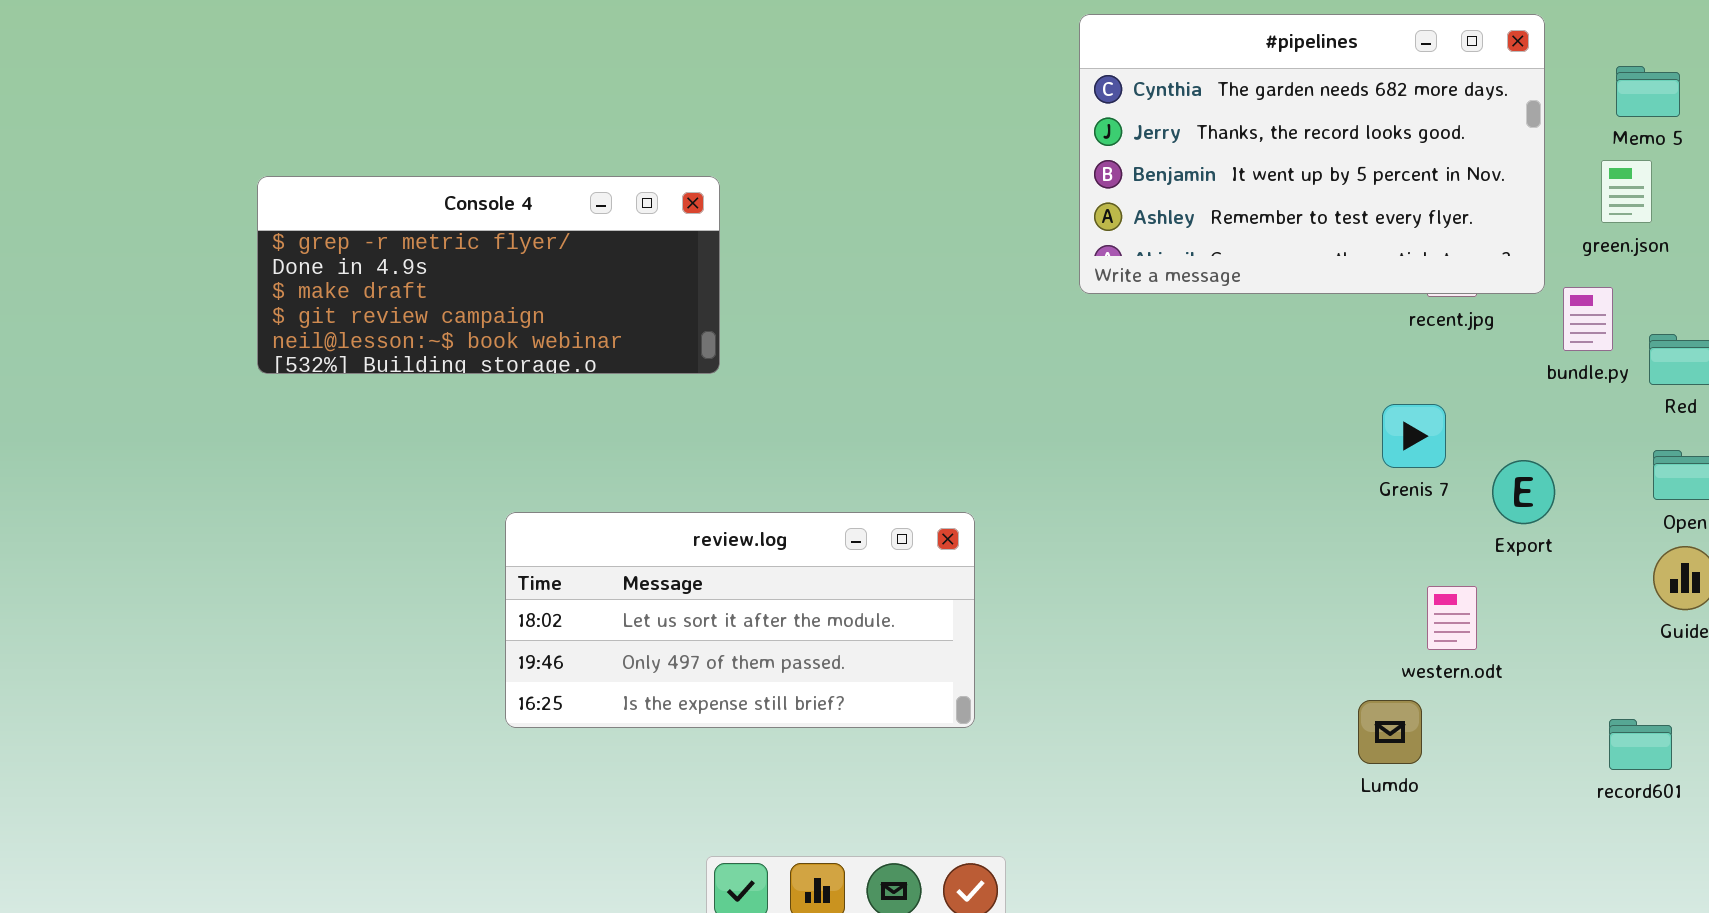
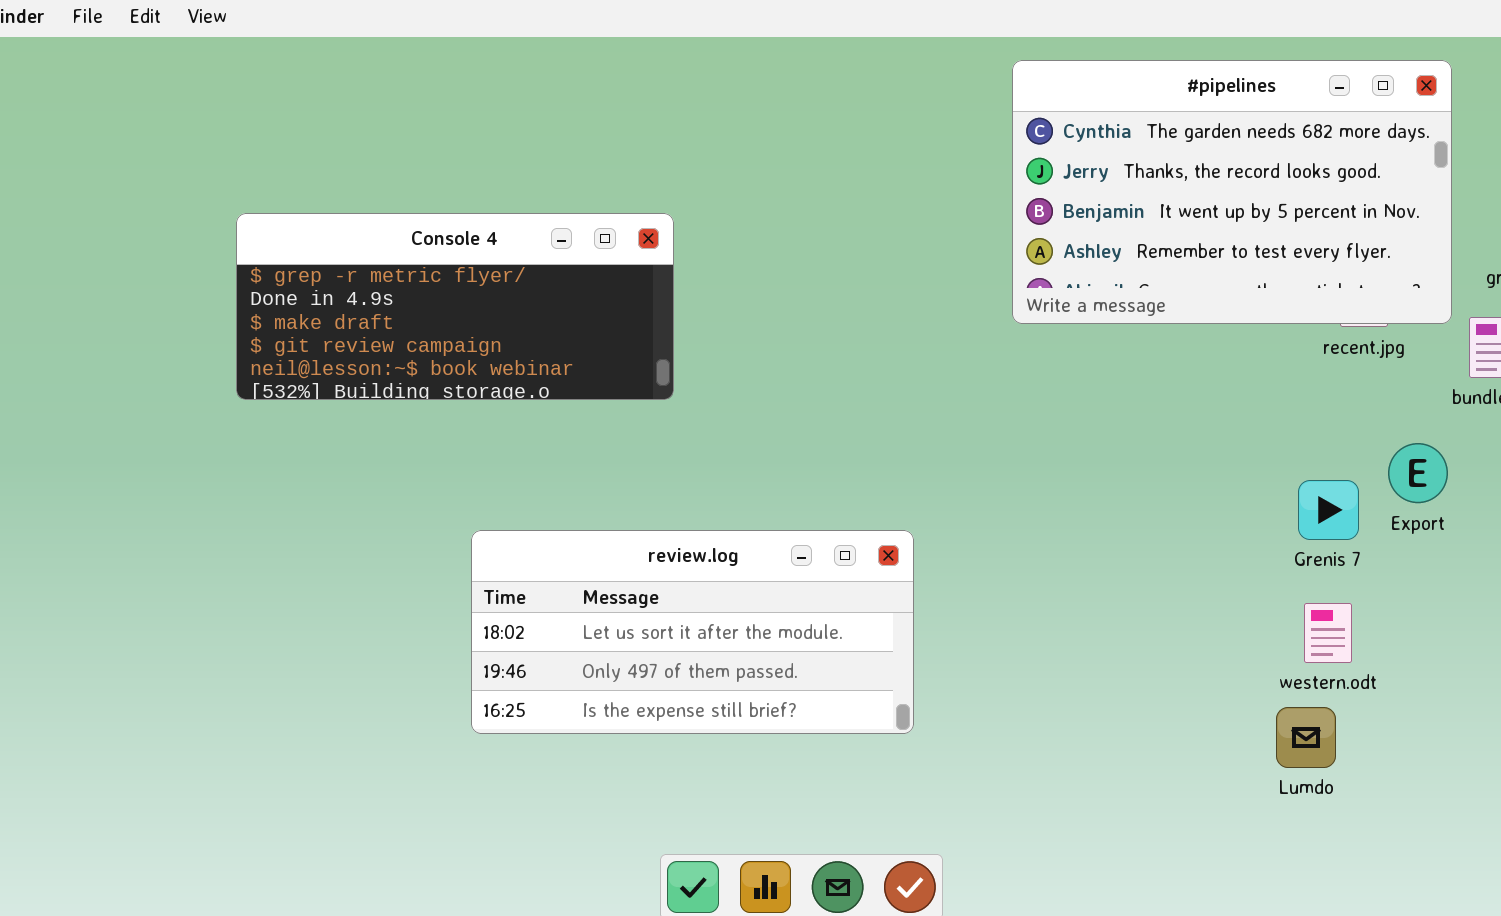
Grenis 7: [1382,404,1446,468] -> [1298,480,1359,540], moved
Export: [1492,460,1555,524] -> [1388,443,1448,503], moved
western.odt: [1427,586,1477,650] -> [1304,603,1352,663], moved

